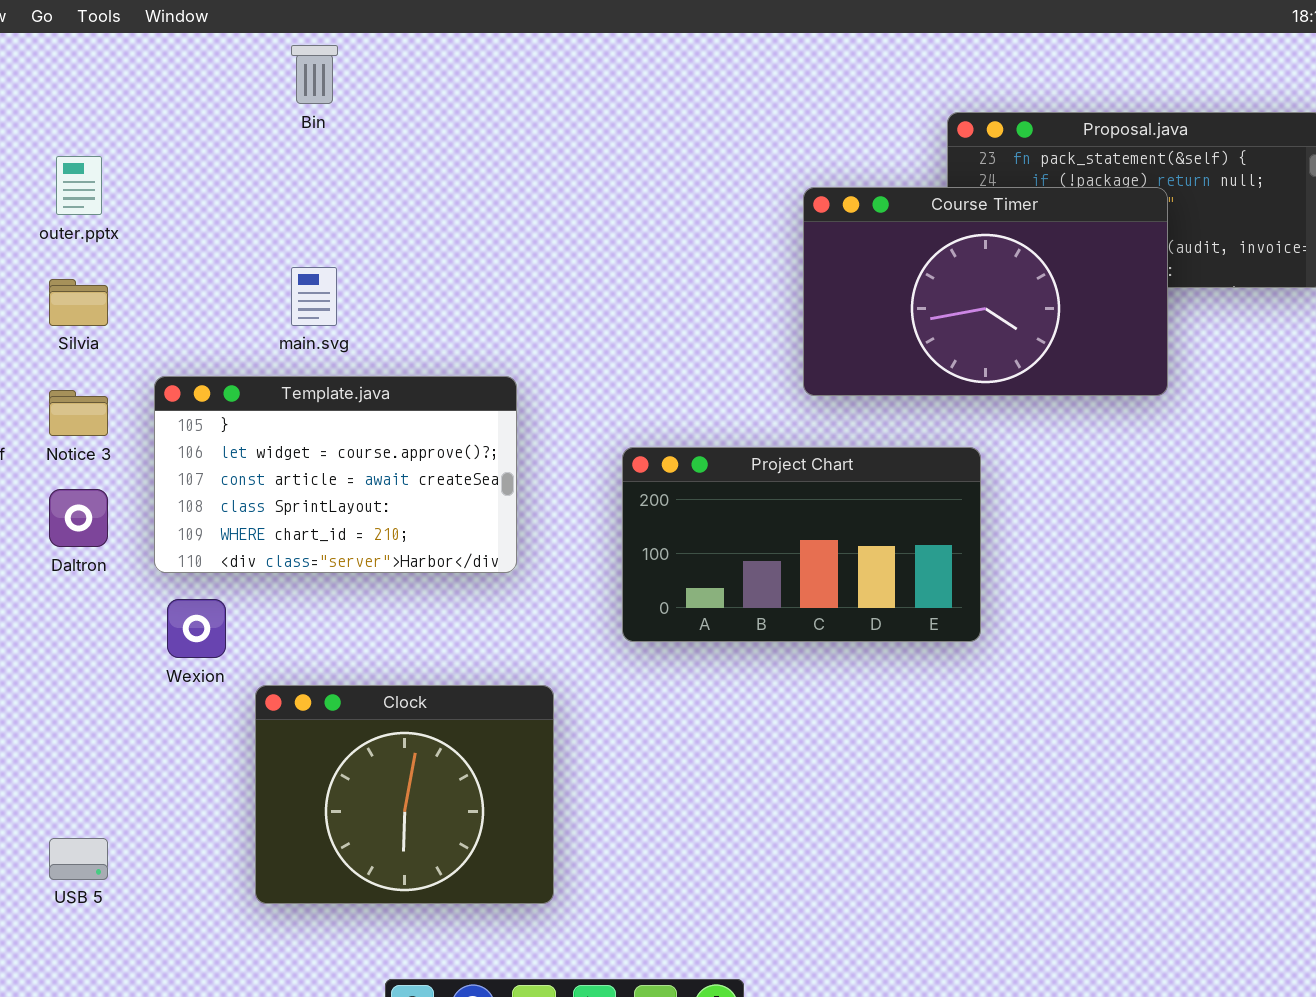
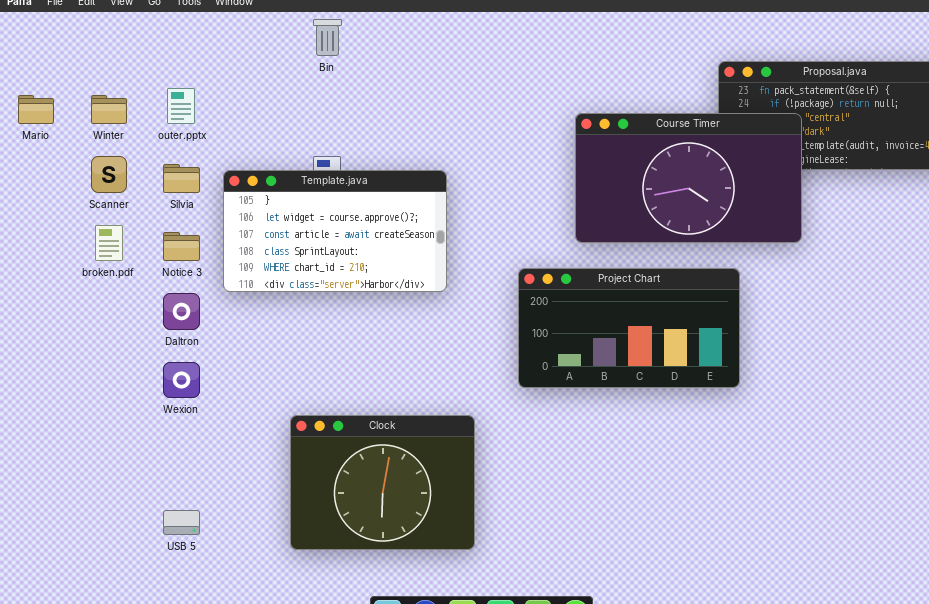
Course Timer: [803,187,1168,396] -> [575,113,802,243], moved
Template.java: [154,376,517,573] -> [223,170,447,292], moved
Wexion: [167,599,226,658] -> [163,362,200,398], moved

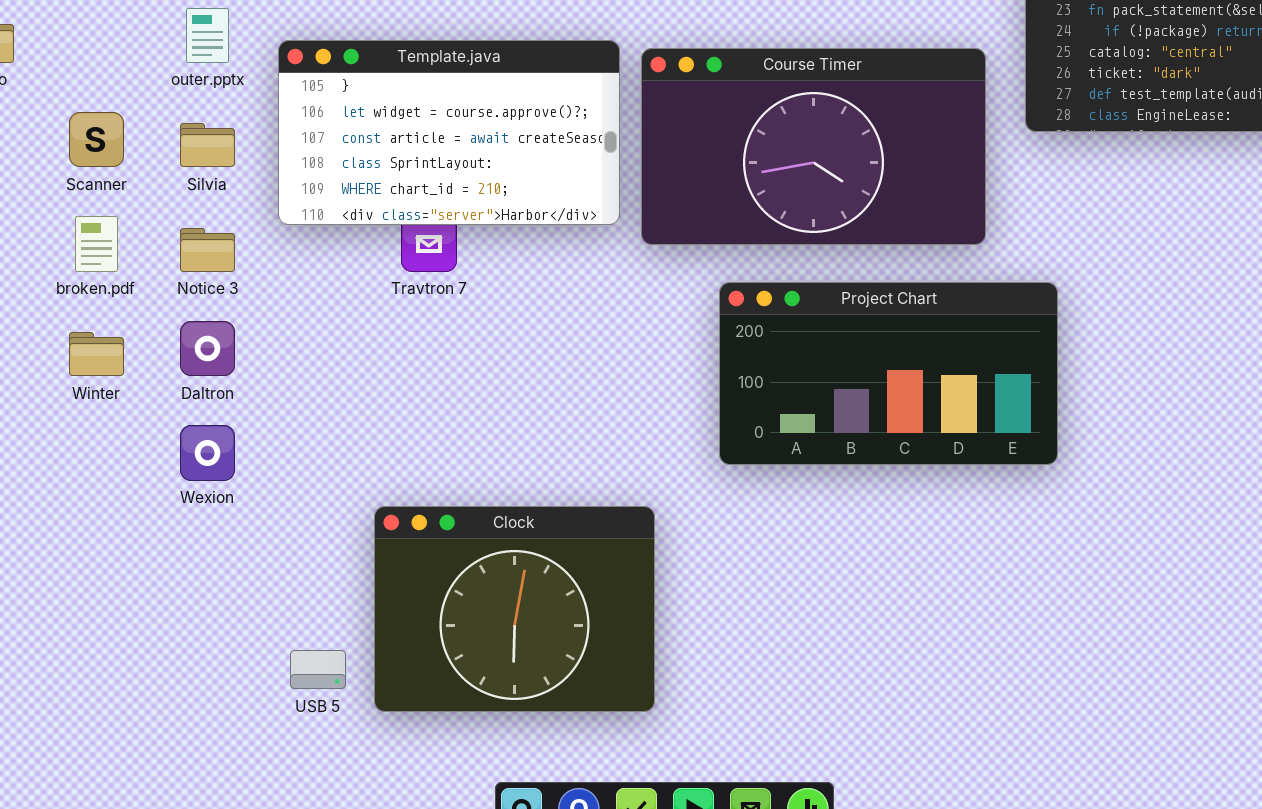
Winter: [91,95,127,124] -> [69,332,124,376], moved
Course Timer: [575,113,802,243] -> [641,48,986,245], moved
Template.java: [223,170,447,292] -> [278,40,620,225], moved
USB 5: [163,510,200,535] -> [290,650,346,689], moved

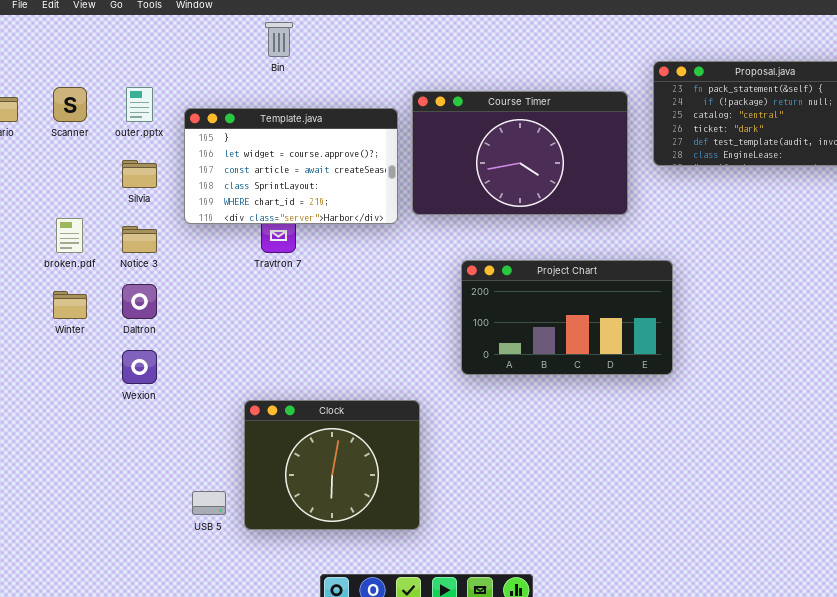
Course Timer: [641,48,986,245] -> [412,91,628,215], moved
Scanner: [69,112,124,167] -> [53,87,87,122], moved

